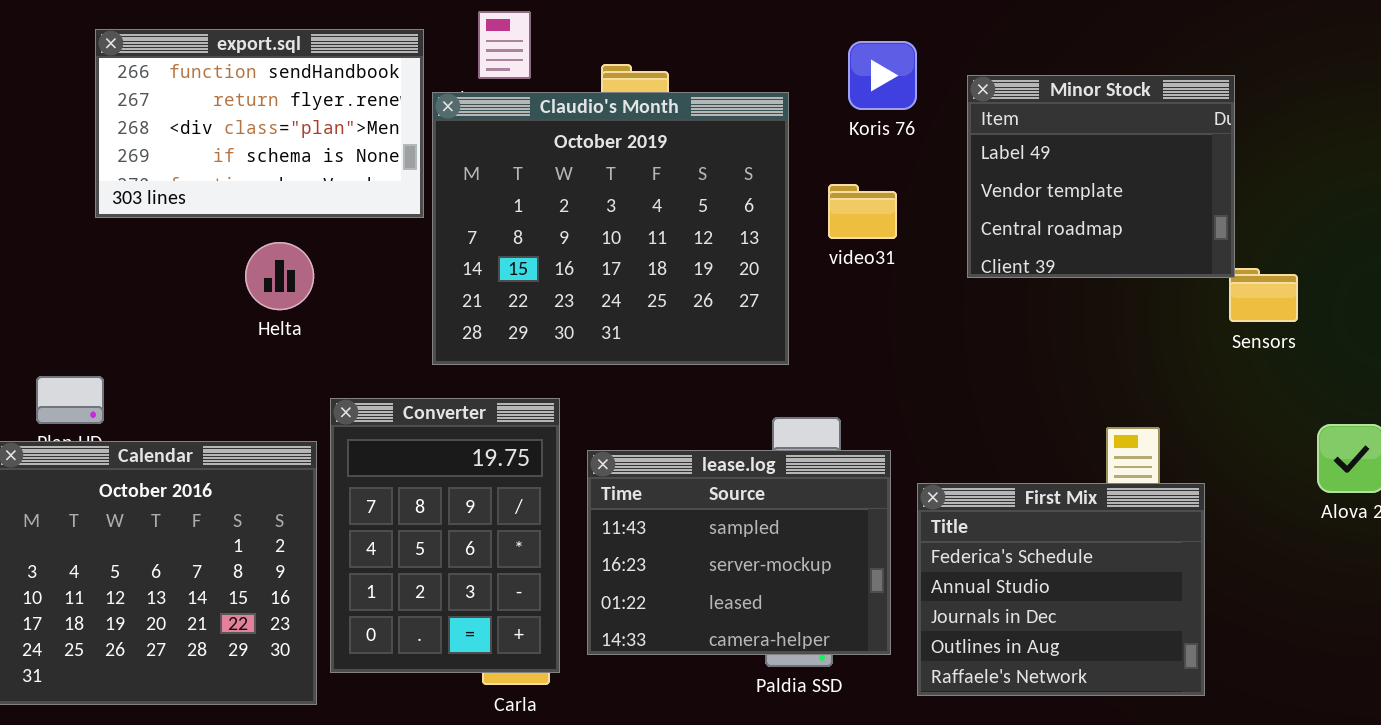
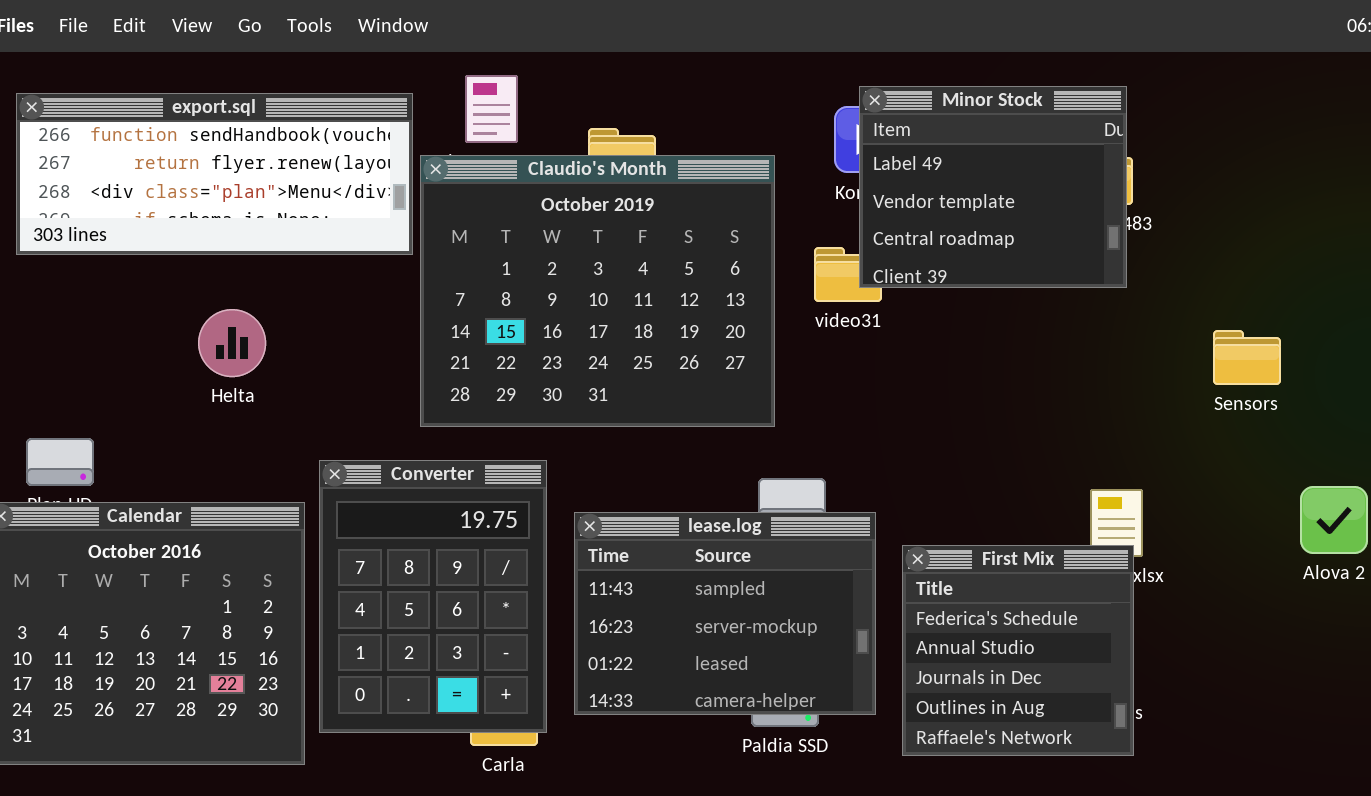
export.sql: [95,29,424,218] -> [16,93,413,255], resized
Minor Stock: [967,75,1235,278] -> [859,86,1127,288], moved
Helta: [245,242,314,310] -> [198,309,266,377], moved
First Mix: [917,483,1205,696] -> [902,545,1134,756], resized

